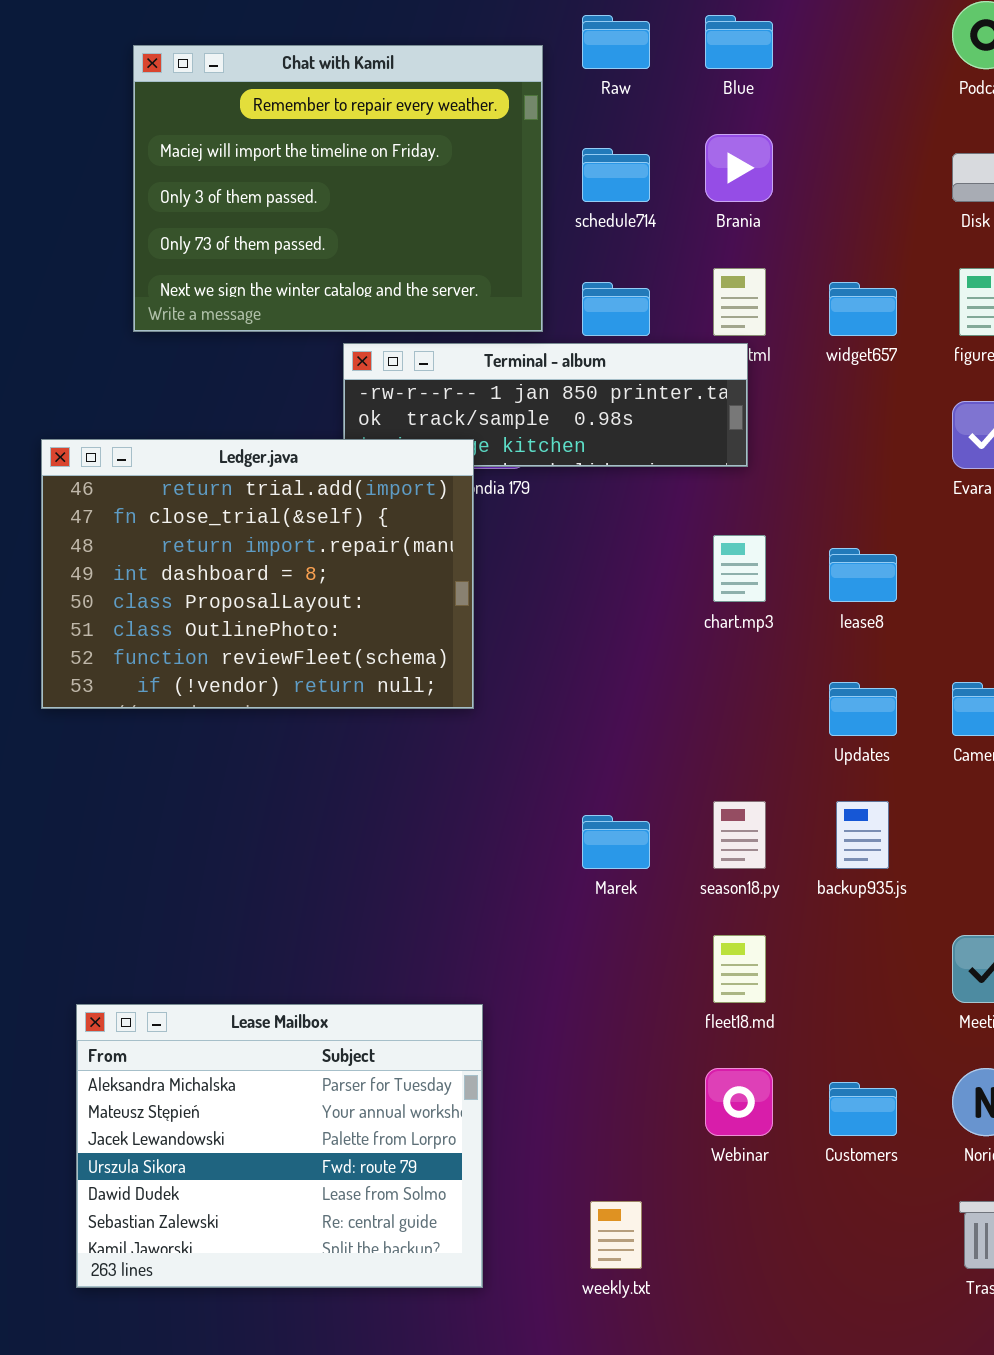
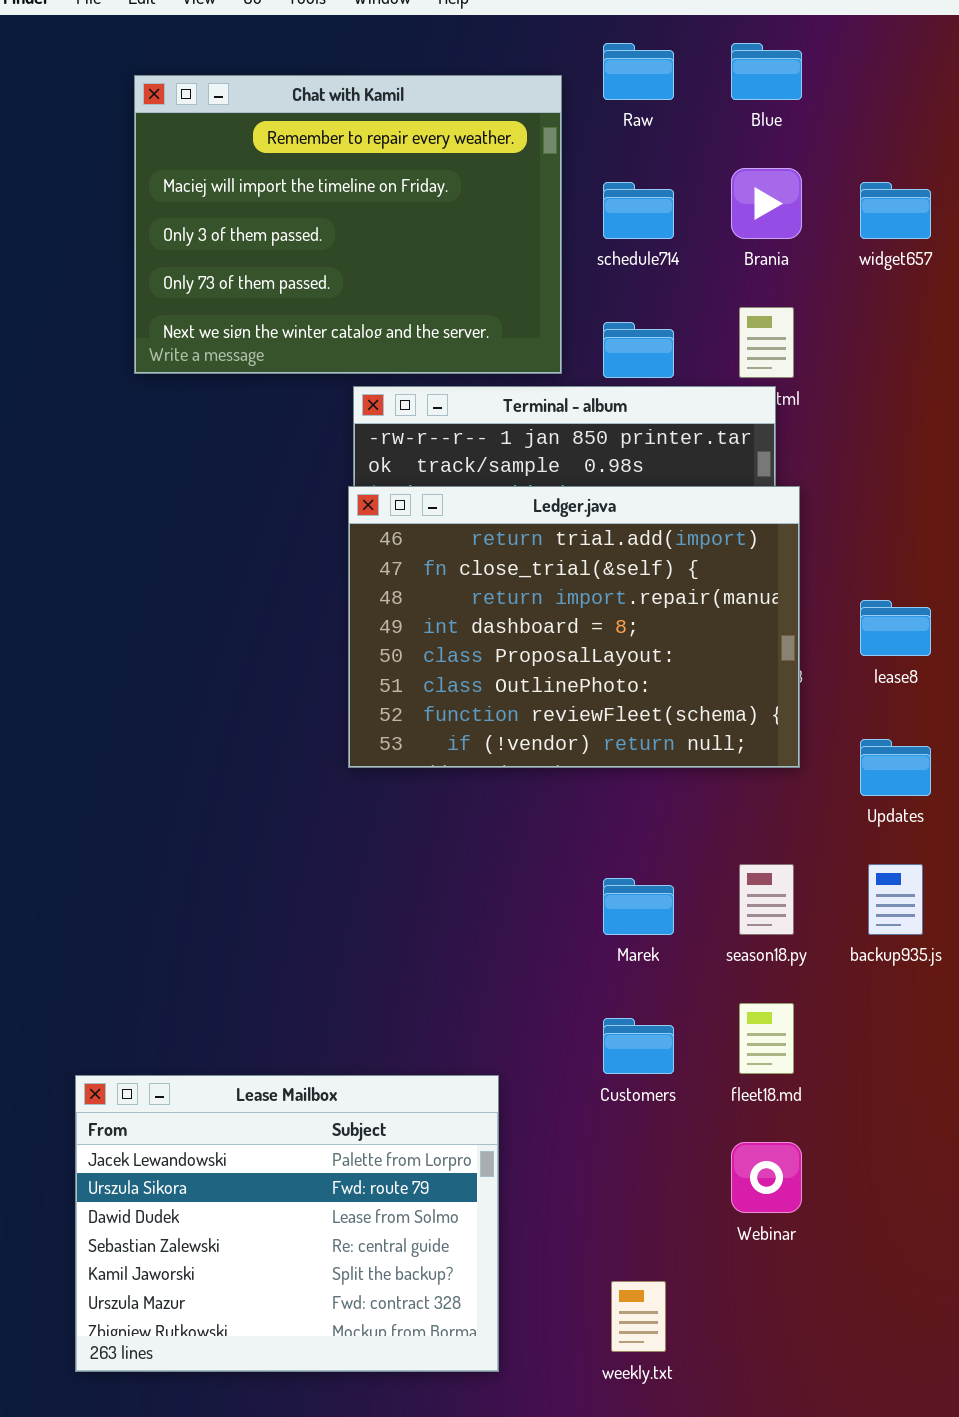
widget657: [829,282,897,336] -> [860,182,931,239], moved
Ledger.java: [41,439,474,709] -> [348,486,800,768], moved
Lease Mailbox: [76,1004,483,1288] -> [75,1075,499,1372], scrolled down 2 rows
Customers: [829,1082,897,1136] -> [603,1018,674,1074], moved

